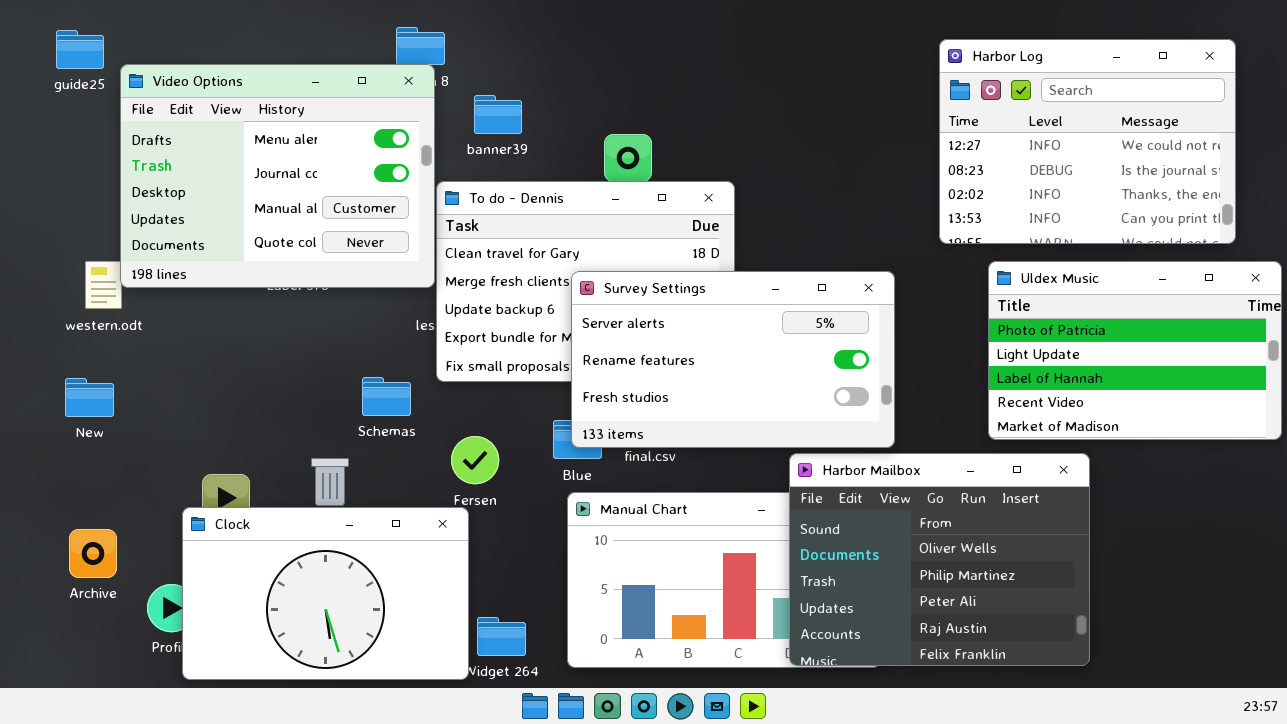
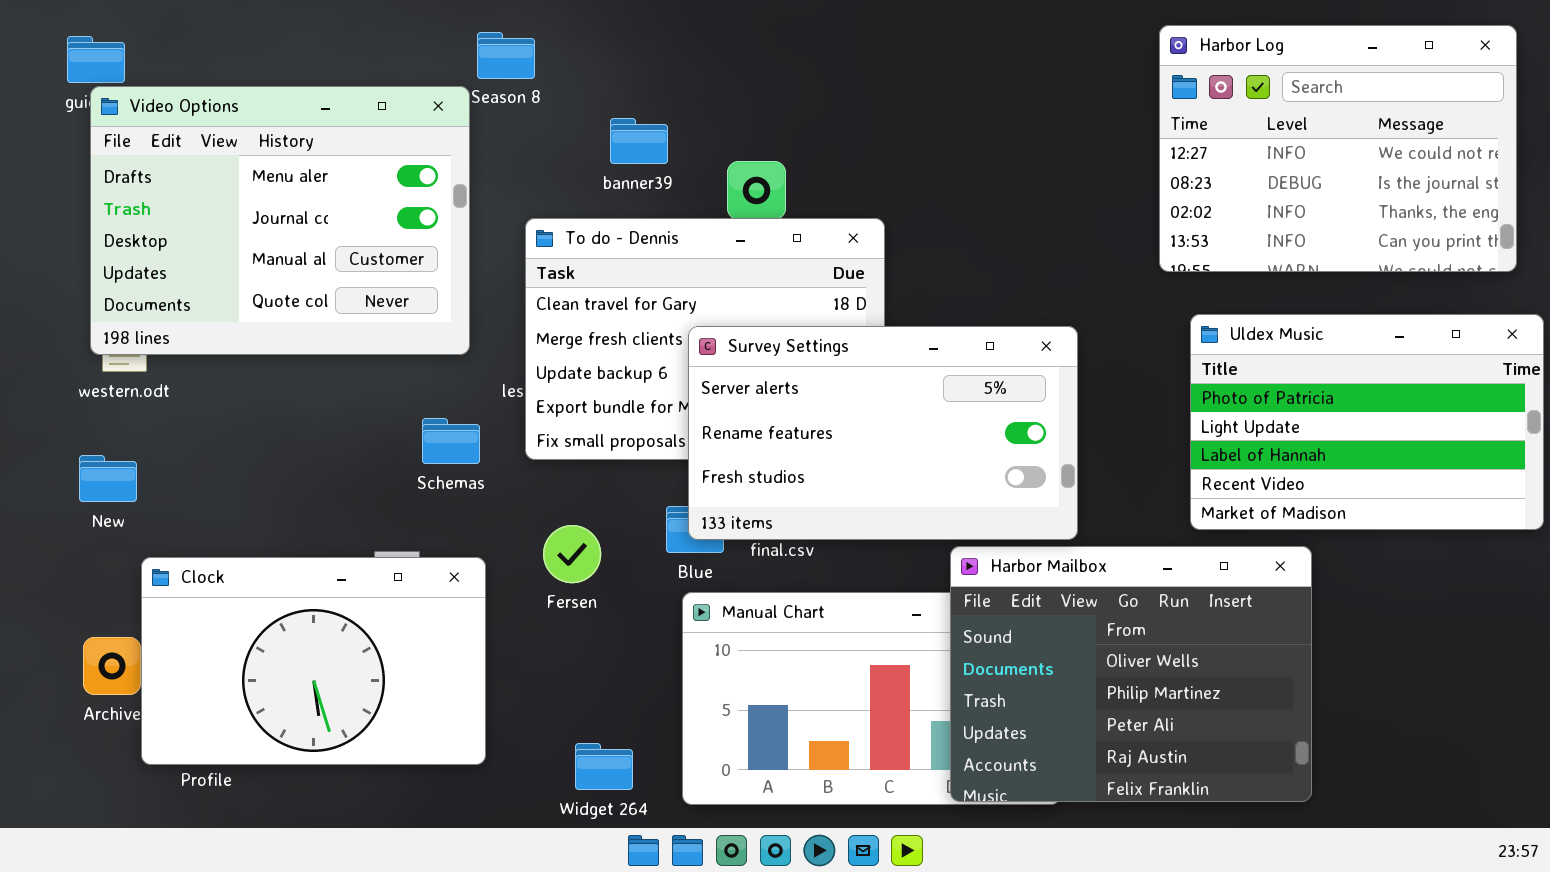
Harbor Log: [939,39,1236,244] -> [1159,25,1517,272], moved
Video Options: [120,64,435,288] -> [90,86,470,355], moved
banner39: [474,95,522,134] -> [610,118,668,164], moved
Schemas: [362,377,411,416] -> [422,418,480,464], moved
Clock: [182,507,469,680] -> [141,557,486,765], moved

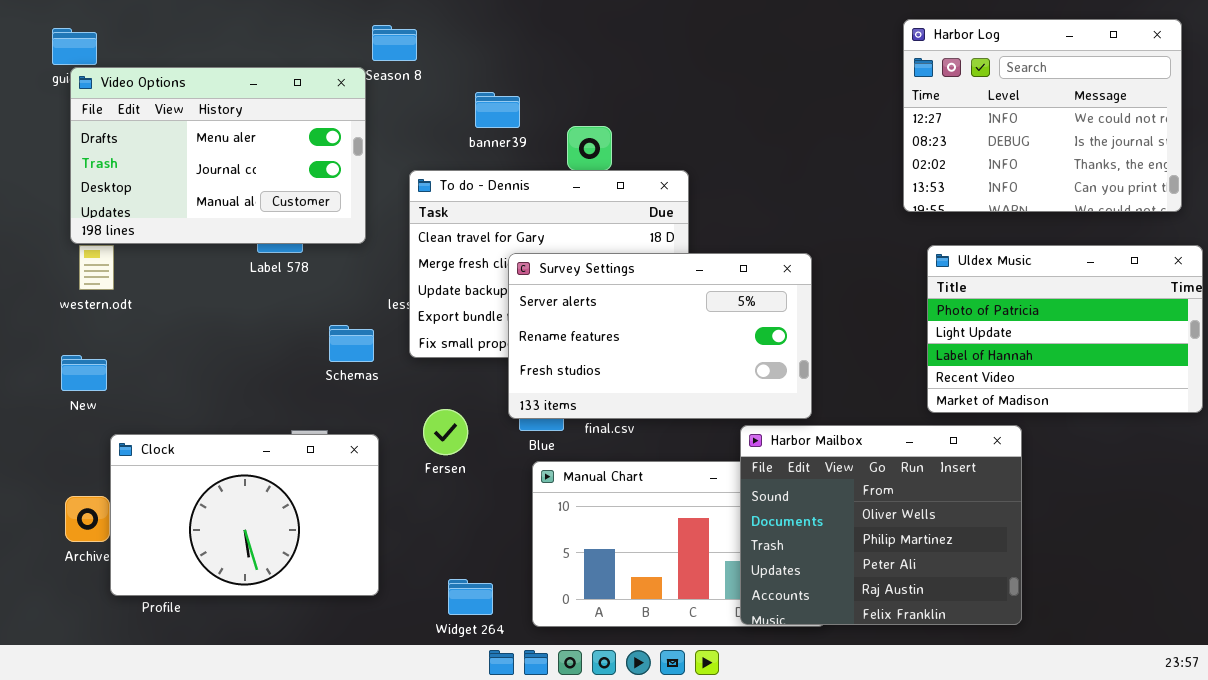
Video Options: [90,86,470,355] -> [70,67,366,244], resized
Survey Settings: [688,326,1078,540] -> [508,253,812,419], moved

